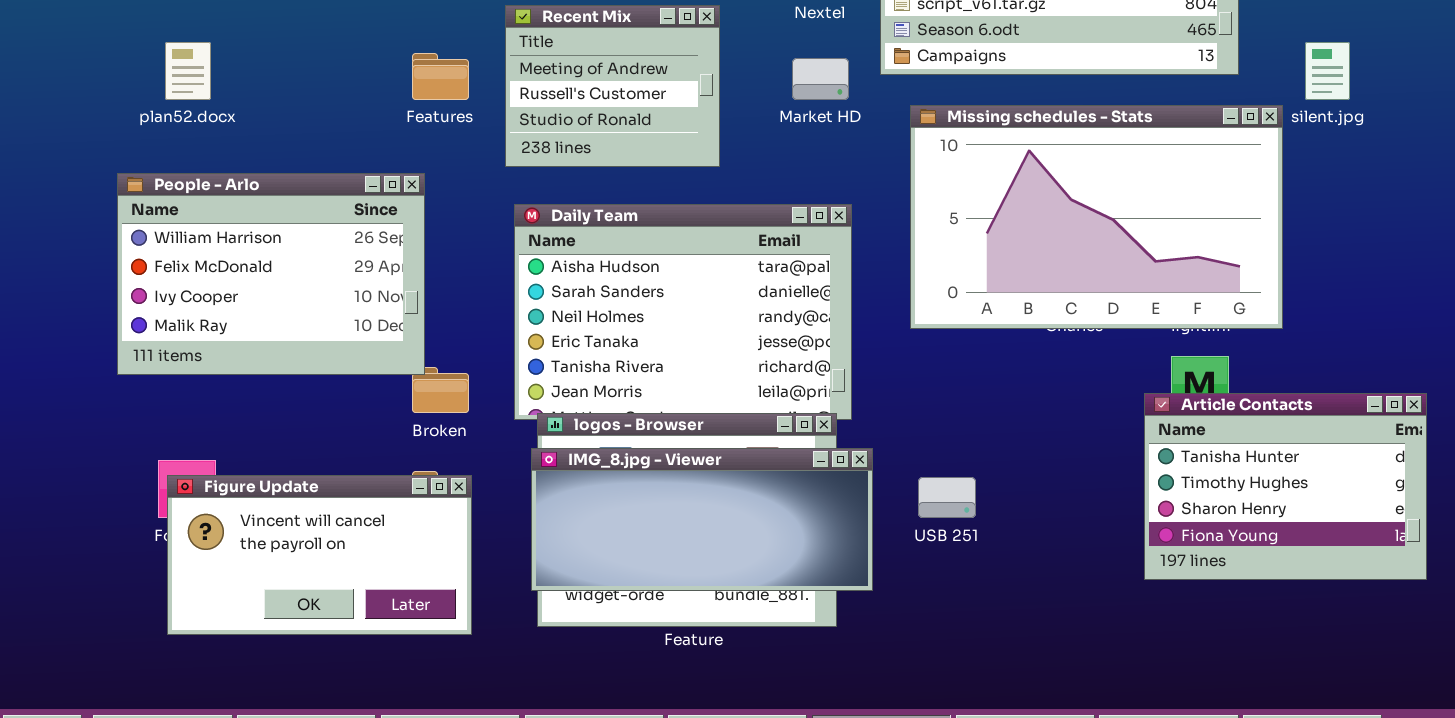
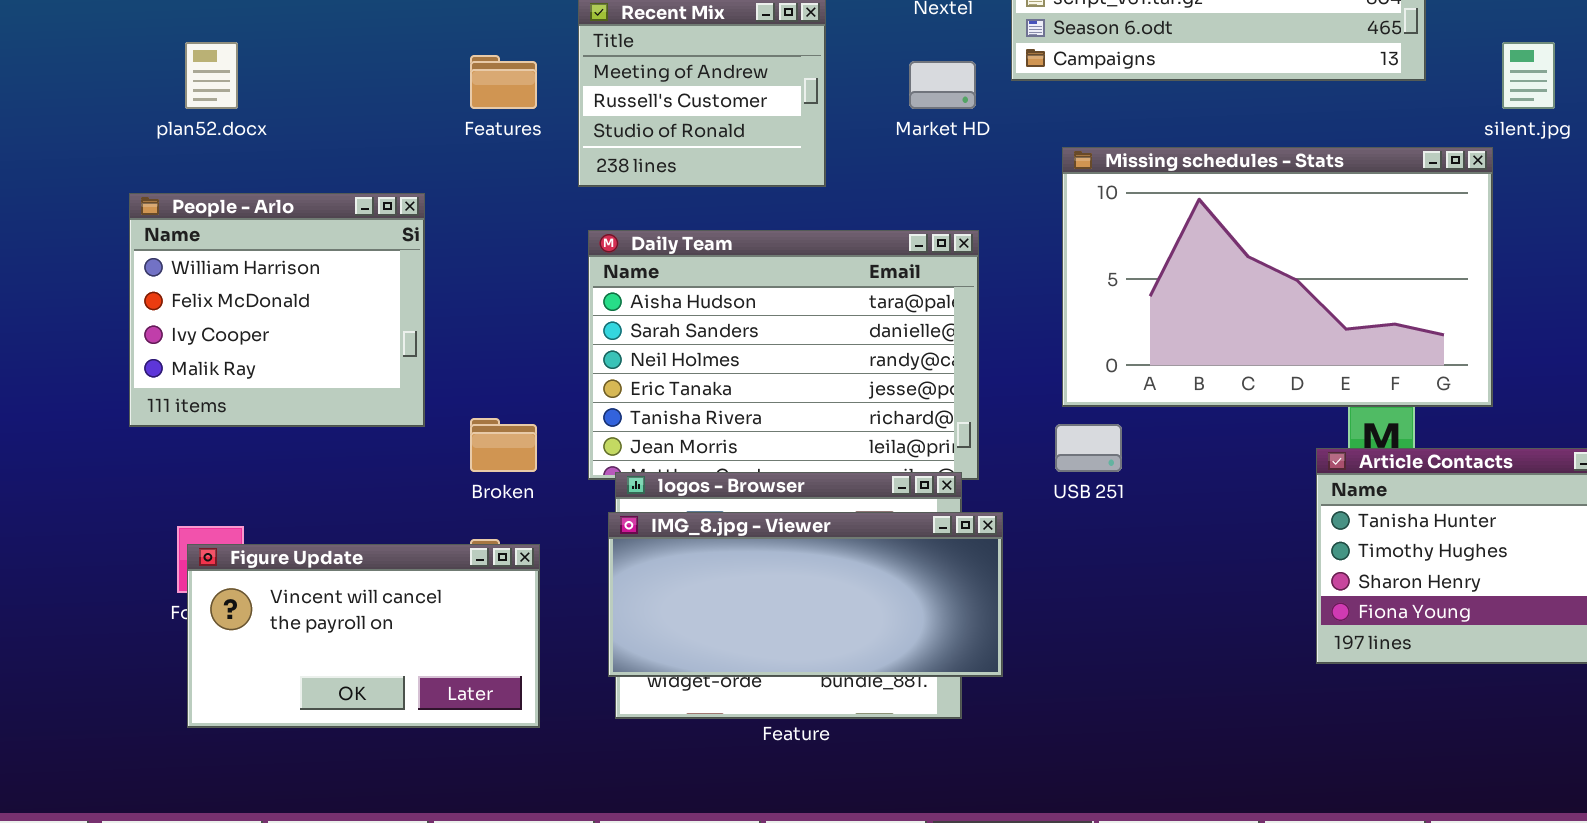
Missing schedules - Stats: [910,105,1283,329] -> [1062,147,1493,407], moved
People - Arlo: [117,173,425,375] -> [129,193,425,427], resized
USB 251: [918,477,976,518] -> [1055,424,1122,472], moved

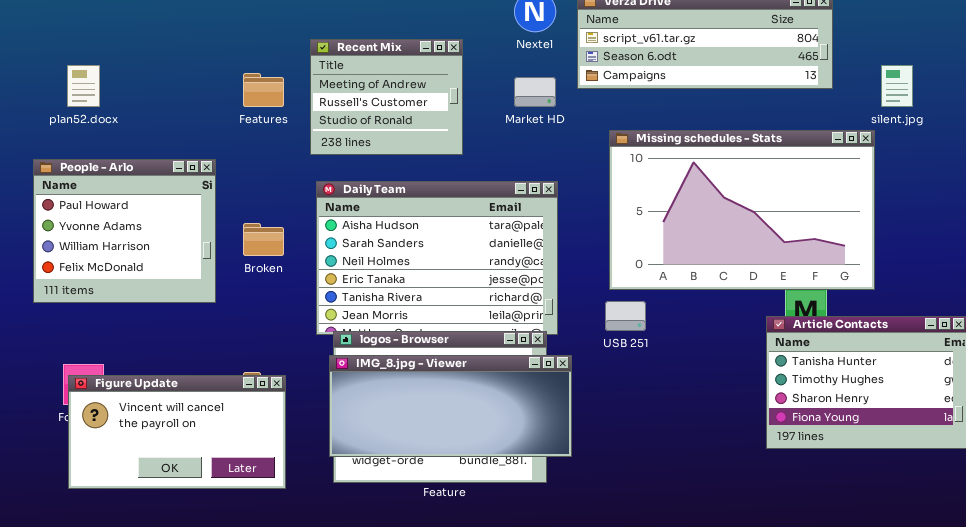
People - Arlo: [129,193,425,427] -> [33,159,216,303], scrolled up 2 rows
Broken: [470,418,537,472] -> [243,223,284,256], moved

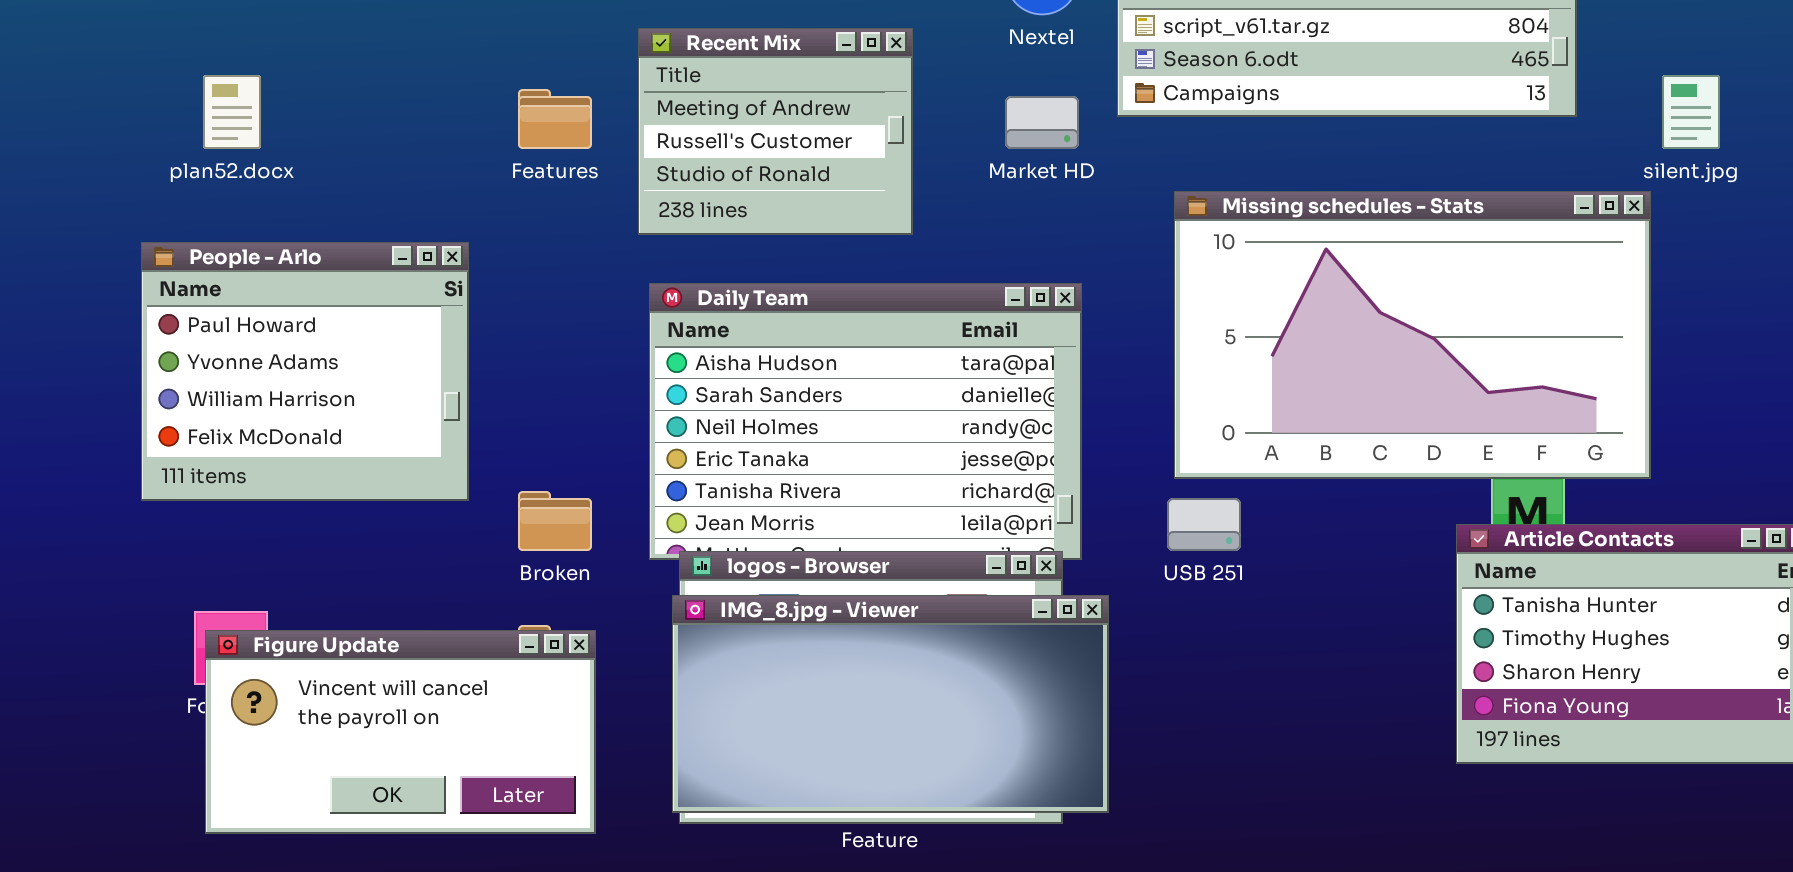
Broken: [243,223,284,256] -> [518,491,592,551], moved
IMG_8.jpg - Viewer: [329,355,572,457] -> [672,595,1109,813], resized

